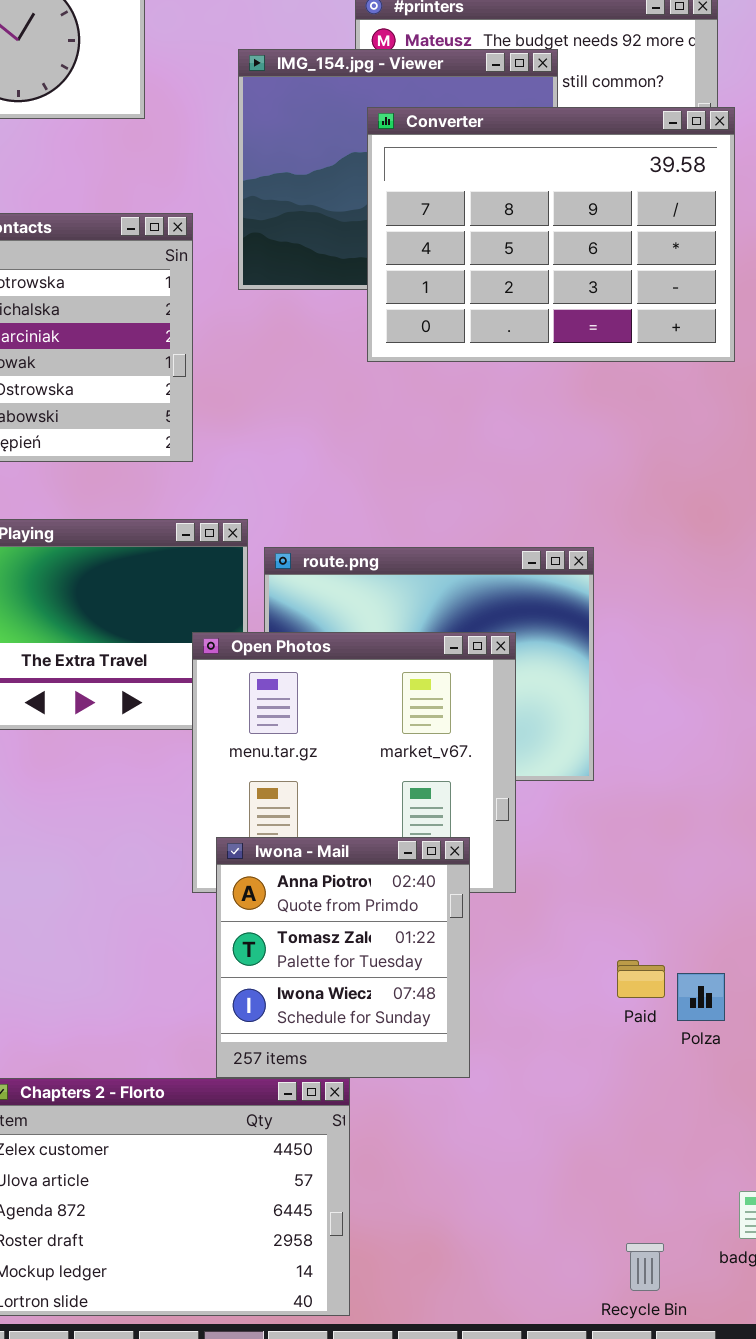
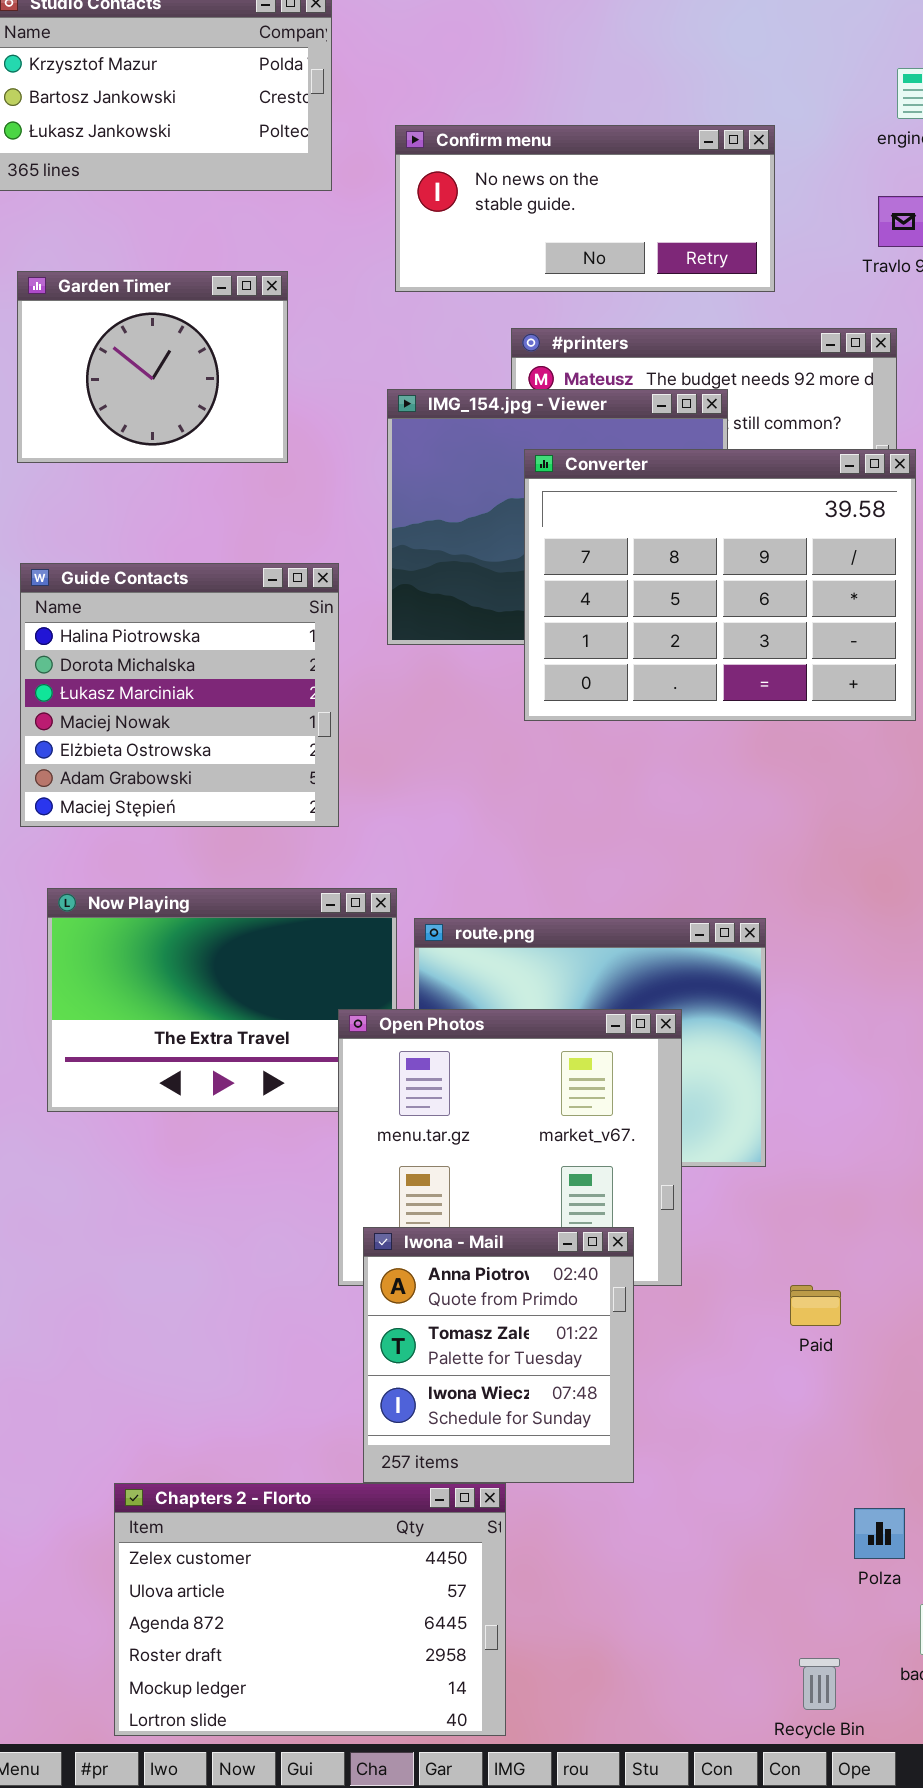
Paid: [617,960,665,998] -> [790,1285,841,1326], moved
Polza: [677,973,725,1021] -> [854,1508,905,1559], moved

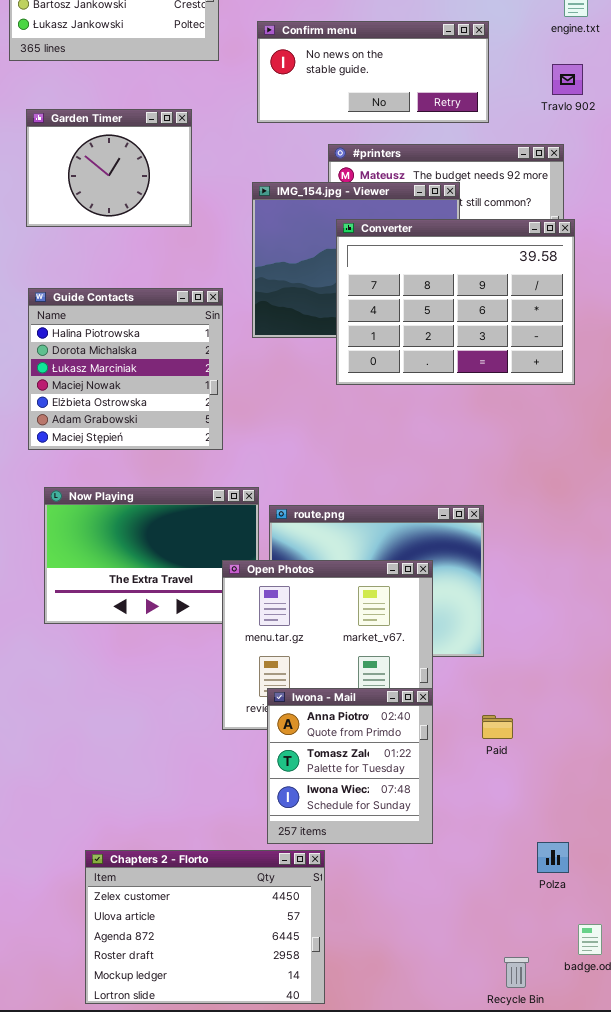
Iwona - Mail: [363,1227,634,1483] -> [267,688,433,844], moved
Paid: [790,1285,841,1326] -> [482,715,513,739], moved
Polza: [854,1508,905,1559] -> [537,842,569,873], moved

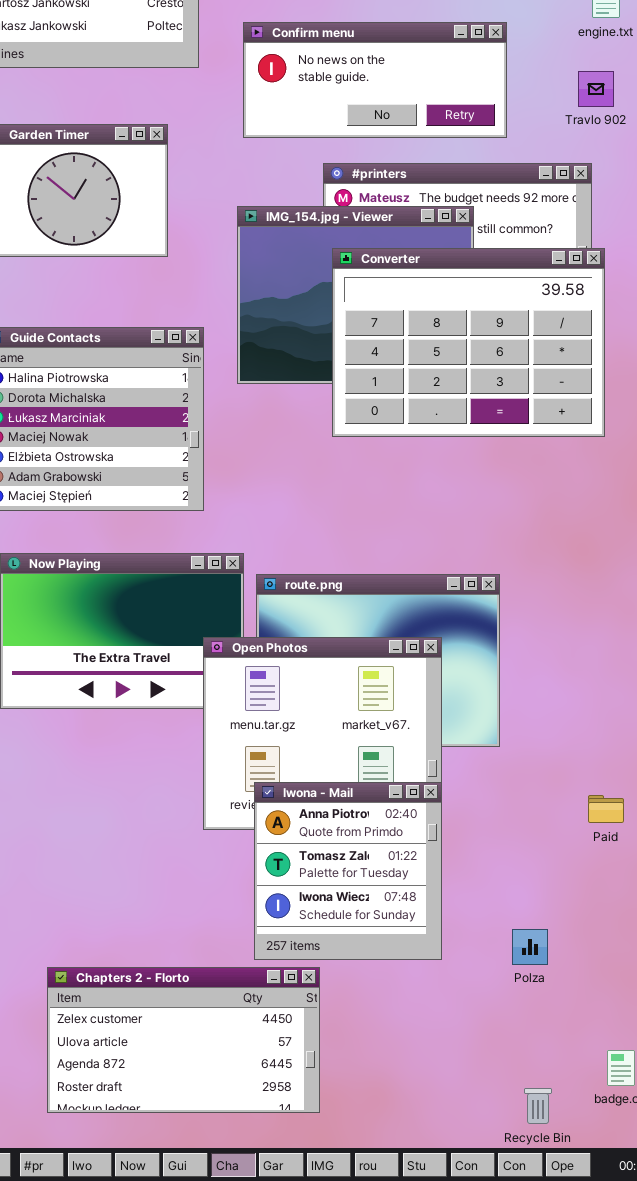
Paid: [482,715,513,739] -> [588,795,624,823], moved
Polza: [537,842,569,873] -> [512,929,548,965], moved
Chapters 2 - Florto: [85,850,325,1004] -> [47,967,320,1113], resized

